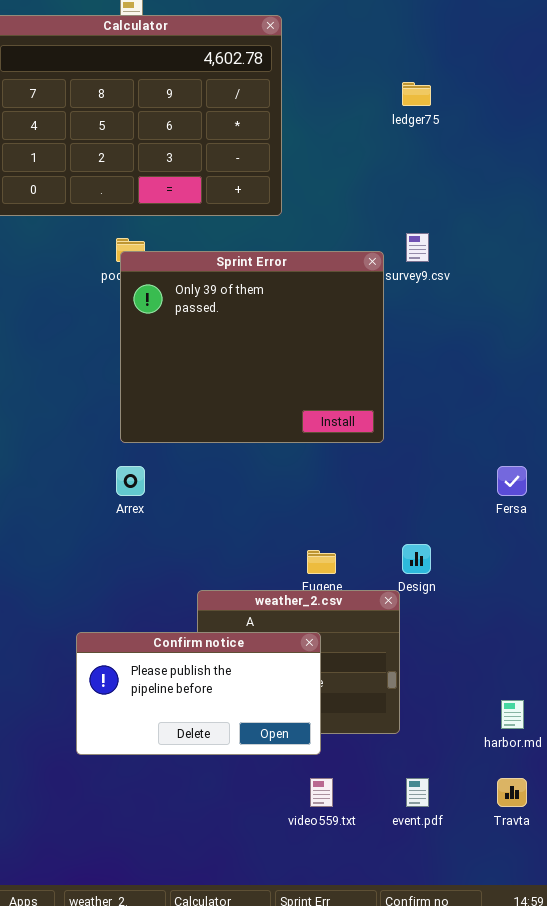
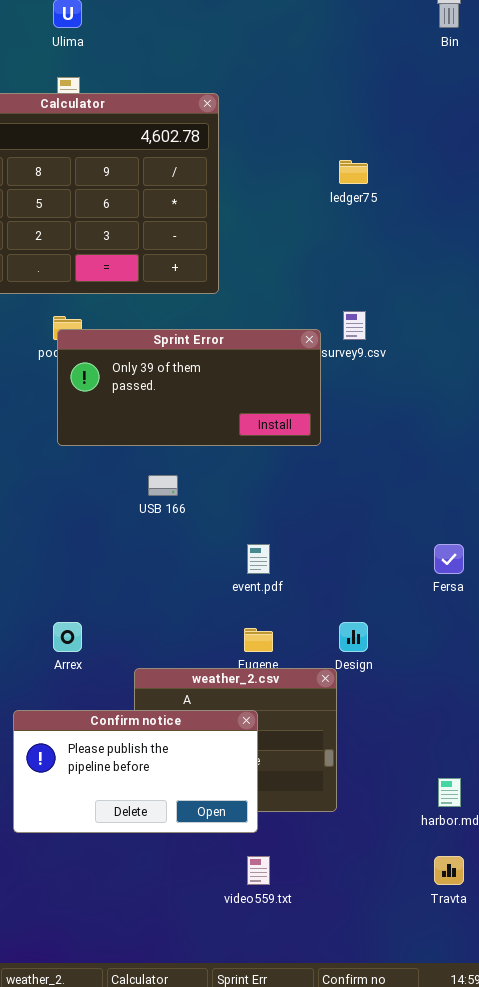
Sprint Error: [120,251,384,443] -> [57,329,321,446], resized
Arrex: [116,466,145,496] -> [53,622,82,652], moved
event.pdf: [406,778,429,807] -> [247,544,270,574], moved

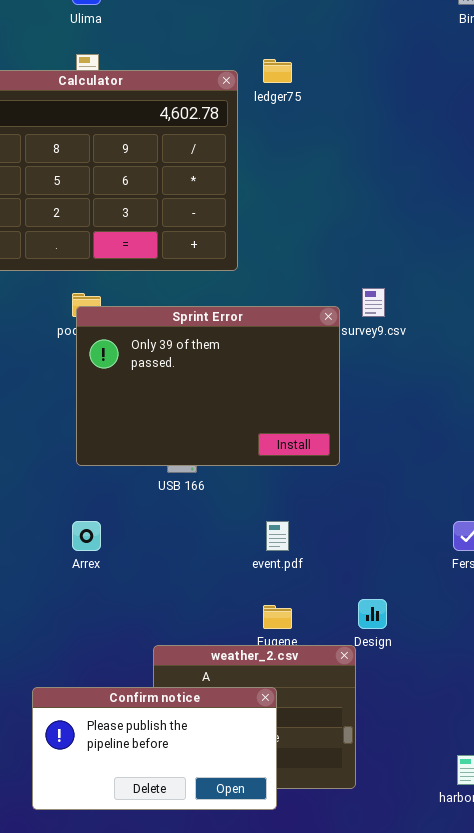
ledger75: [339,160,368,184] -> [263,59,292,83], moved
Sprint Error: [57,329,321,446] -> [76,306,340,466], resized
Arrex: [53,622,82,652] -> [72,521,101,551], moved

